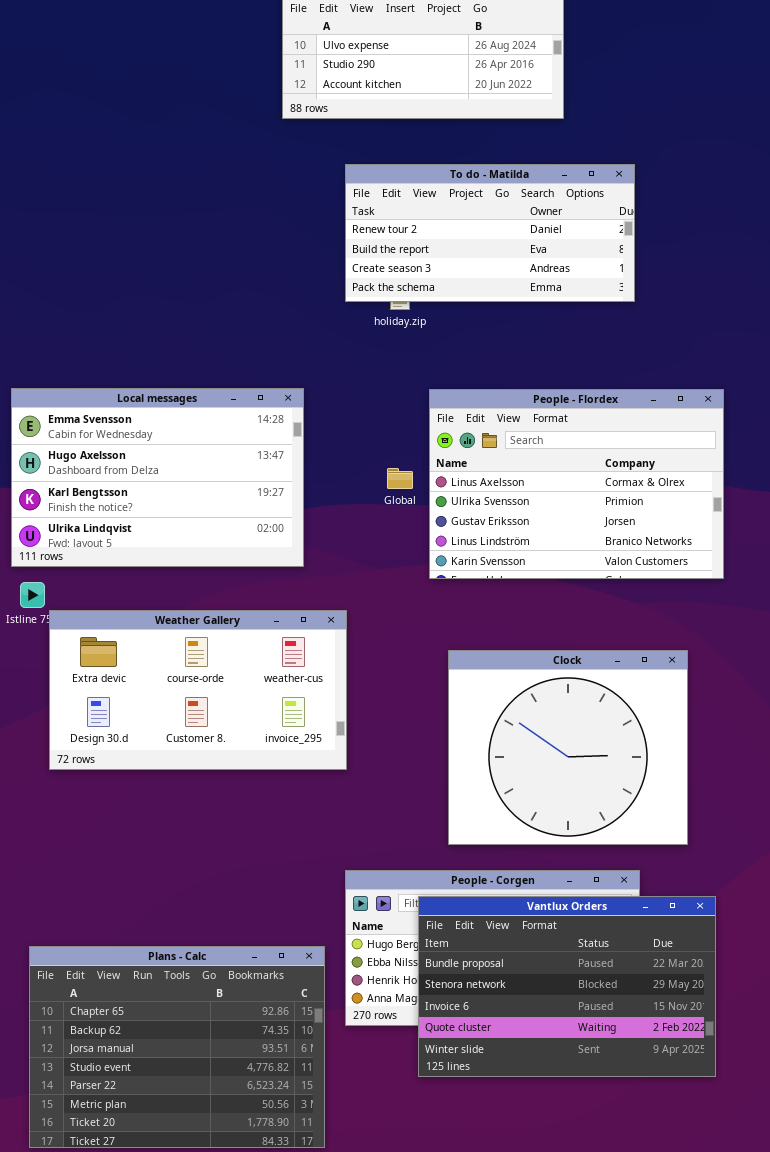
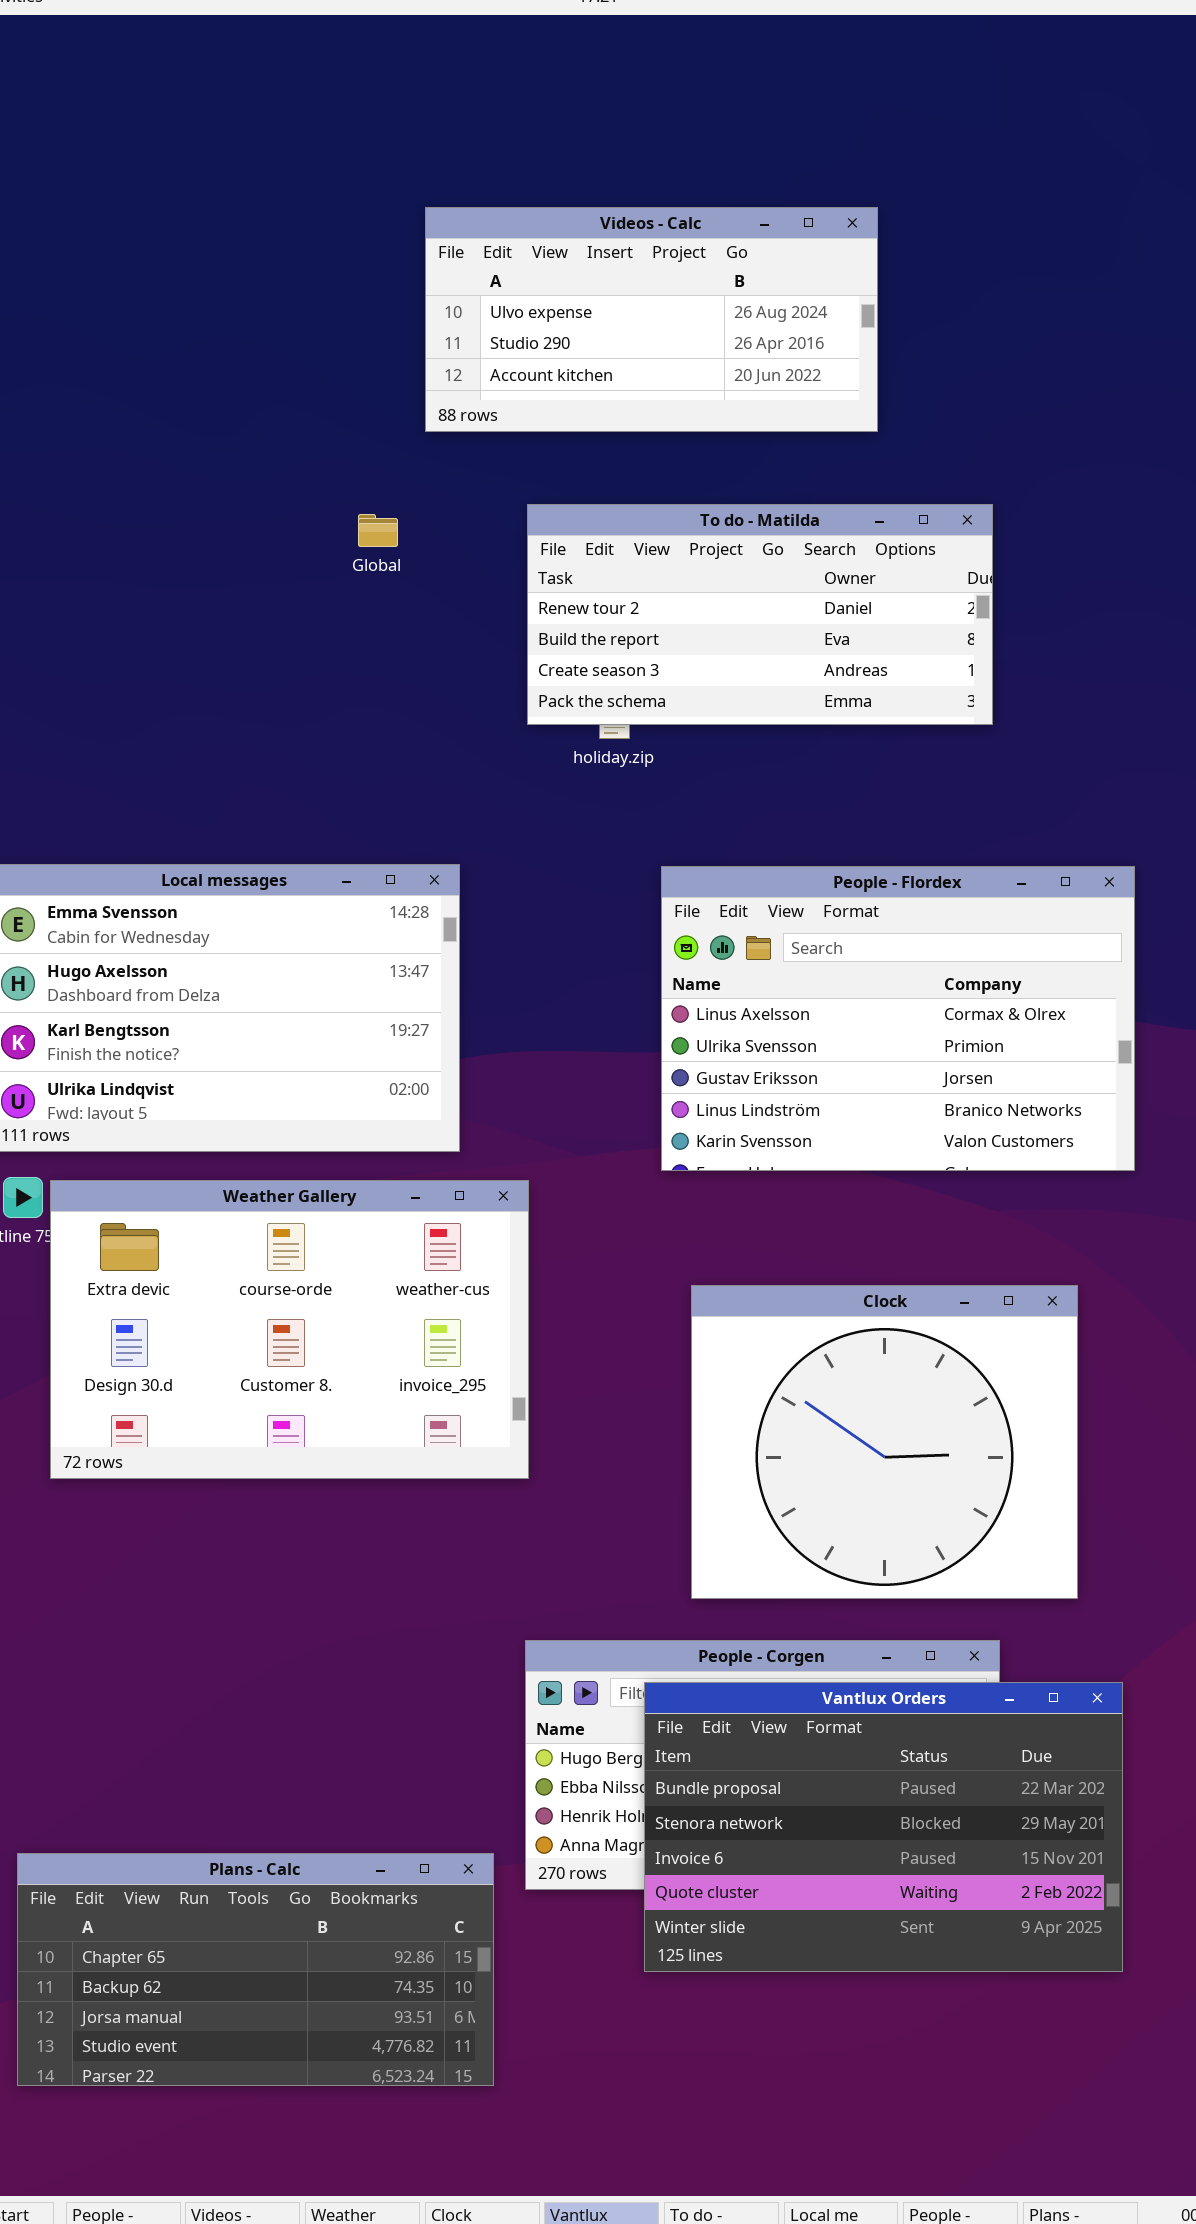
Global: [387,468,413,489] -> [358,514,398,547], moved
Weather Gallery: [49,610,347,770] -> [50,1180,529,1479], resized
Plans - Calc: [29,946,325,1148] -> [17,1853,494,2086], resized

